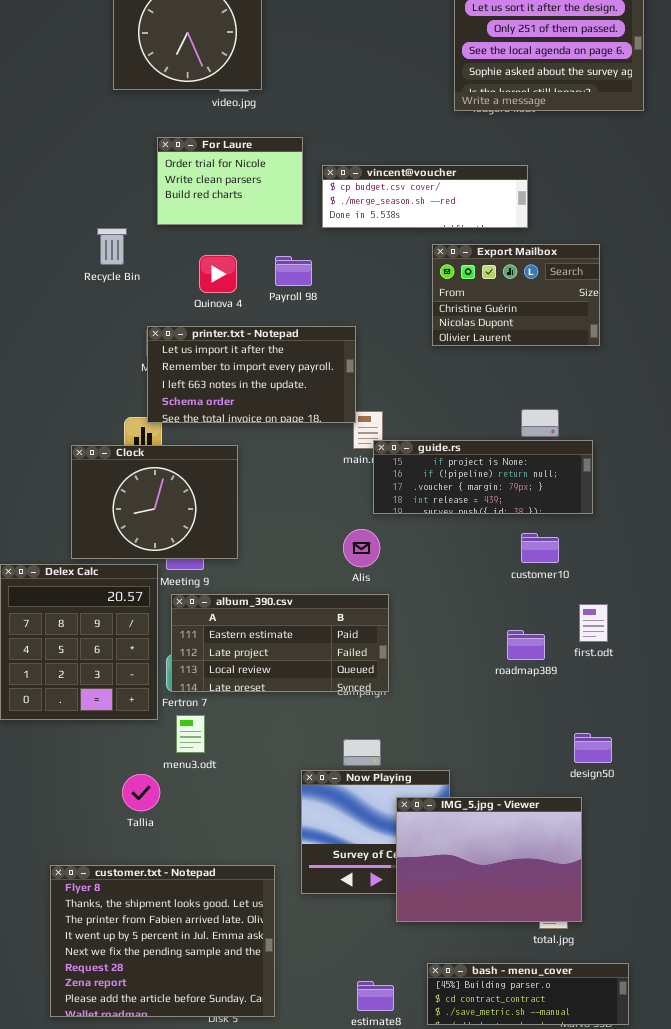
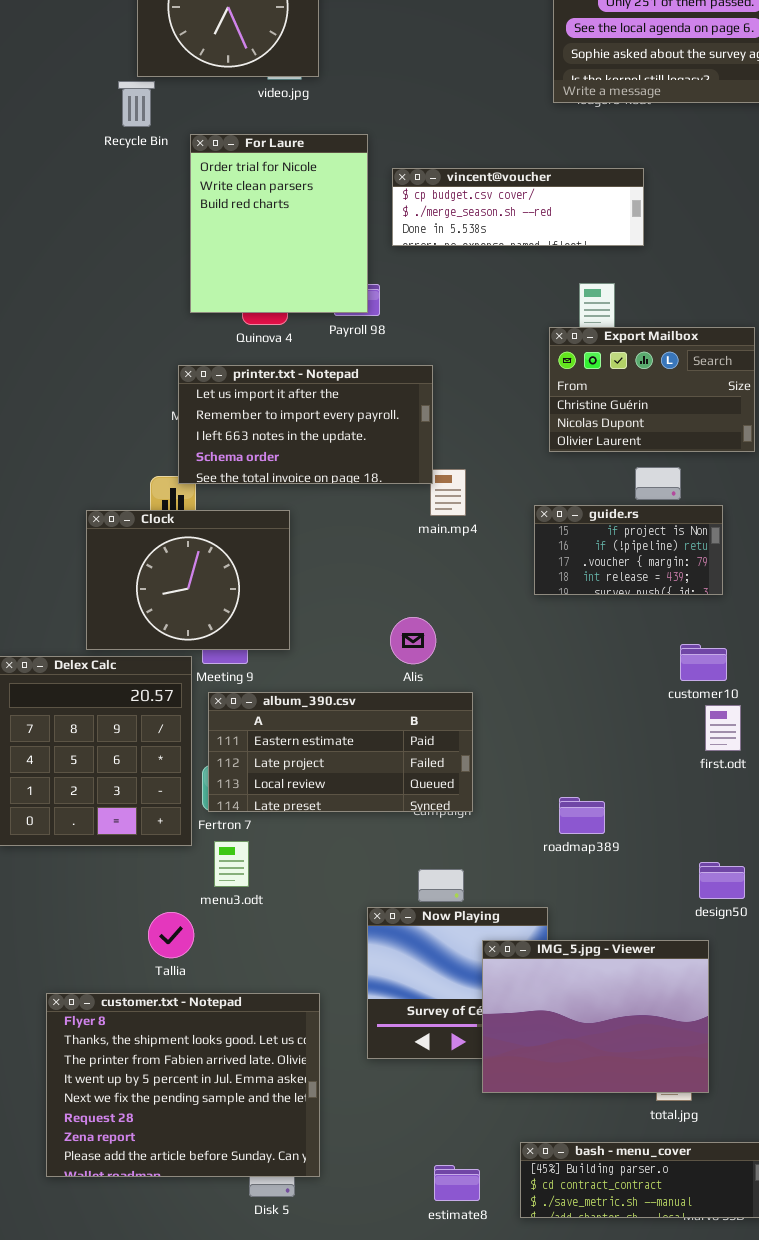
For Laure: [157,137,303,225] -> [190,134,368,313], resized
Recycle Bin: [97,228,127,265] -> [118,81,155,127], moved
Export Mailbox: [432,244,600,346] -> [549,327,755,452], moved
guide.rs: [373,440,593,514] -> [534,505,723,595], resized
Alis: [343,529,380,567] -> [390,617,436,664], moved
customer10: [521,533,559,563] -> [680,644,727,681], moved
roadmap389: [507,630,545,660] -> [559,797,605,834], moved
customer.txt - Notepad: [50,865,275,1017] -> [46,993,320,1177], moved

